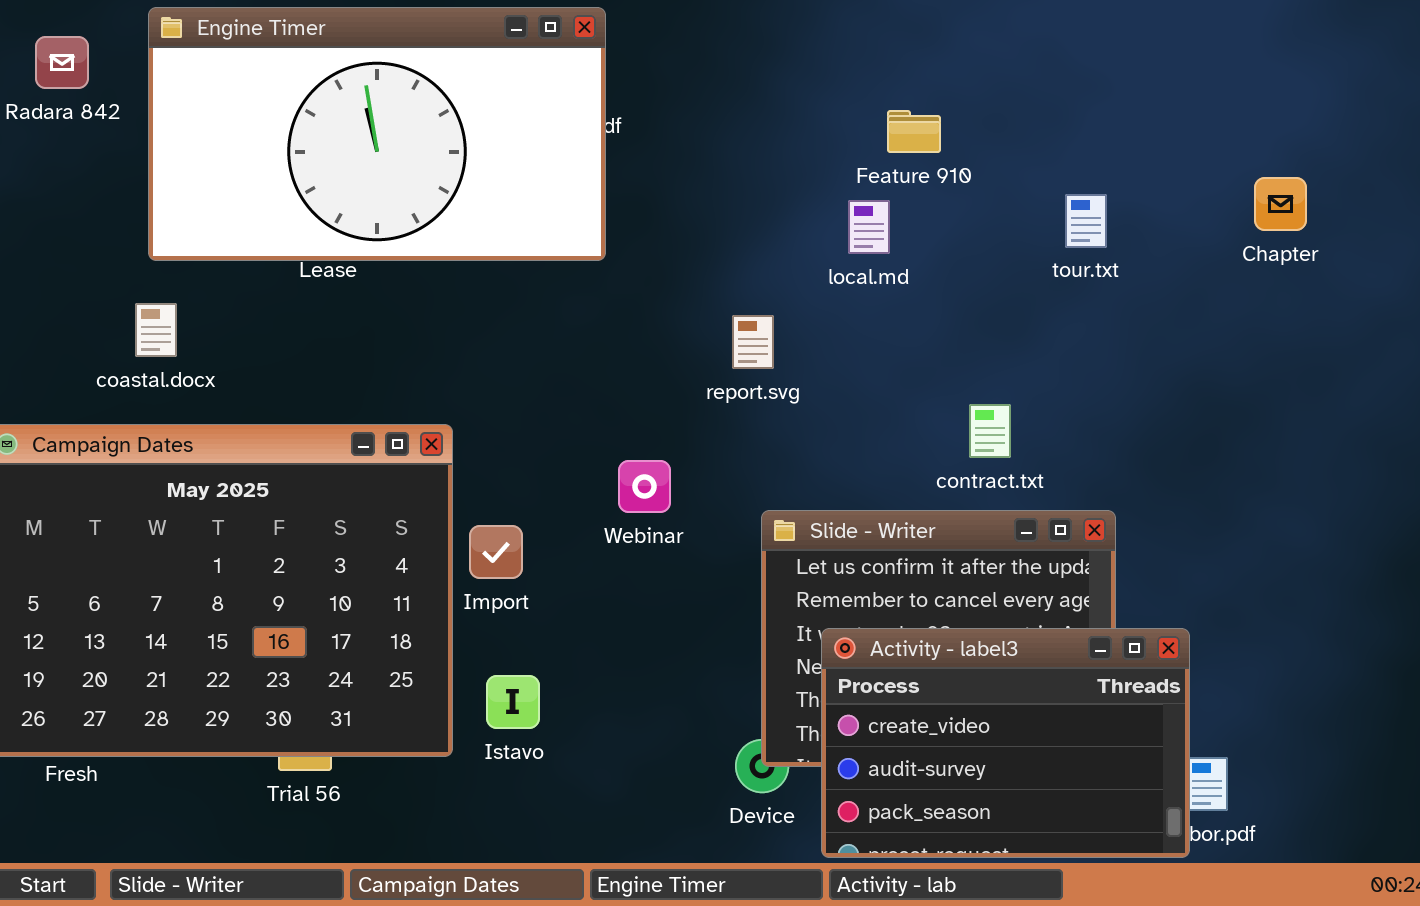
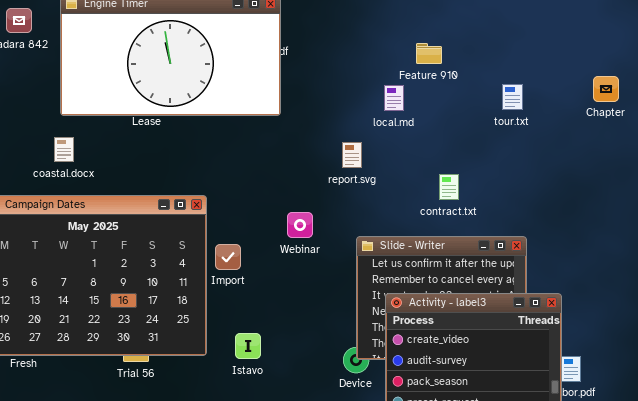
local.md: [848,200,890,254] -> [384,85,404,111], moved
contract.txt: [969,404,1011,458] -> [439,174,459,200], moved
Istavo: [486,675,540,729] -> [235,333,261,359], moved

